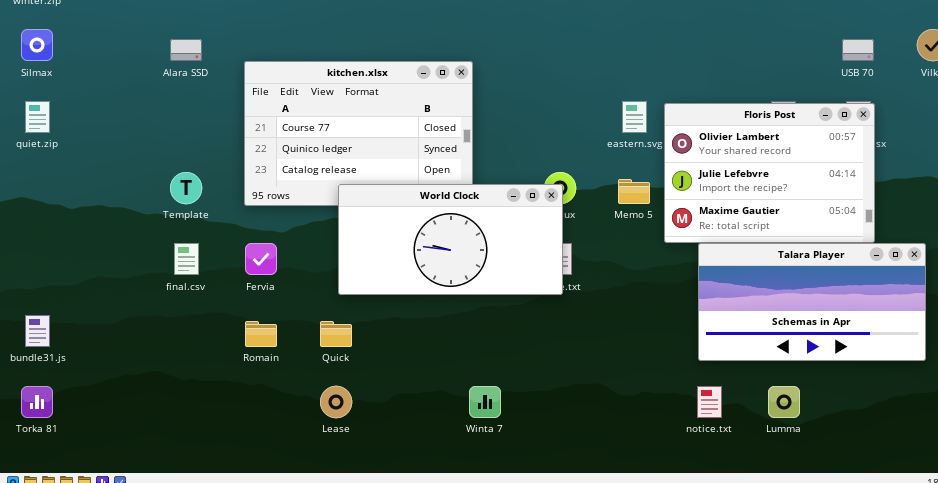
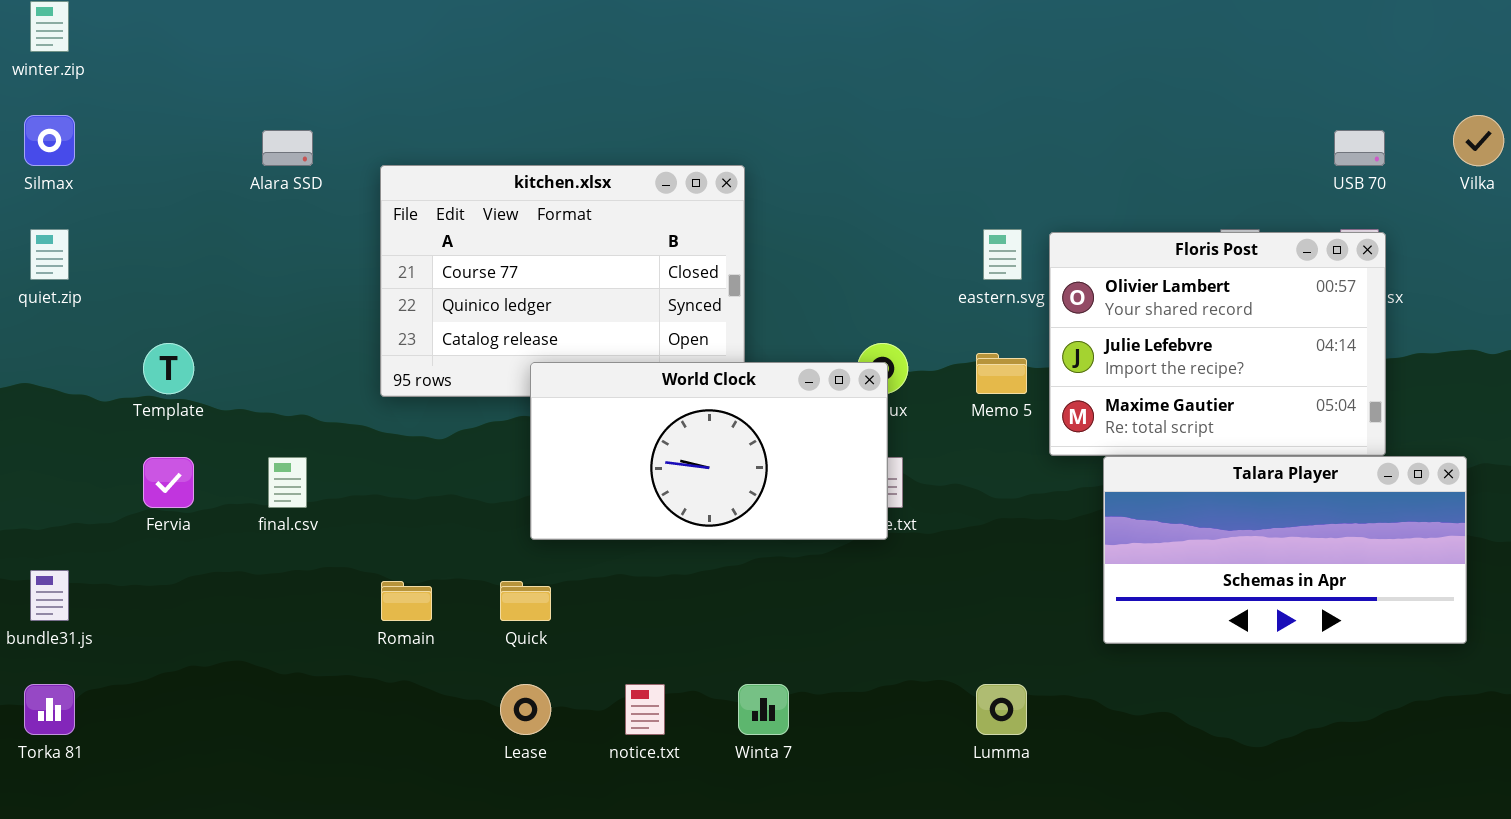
Template: [170,172,202,204] -> [143,343,194,394], moved
Fervia: [245,243,277,275] -> [143,457,194,508], moved
notice.txt: [697,386,722,418] -> [625,684,665,735], moved
Lumma: [768,386,800,418] -> [976,684,1027,735], moved

